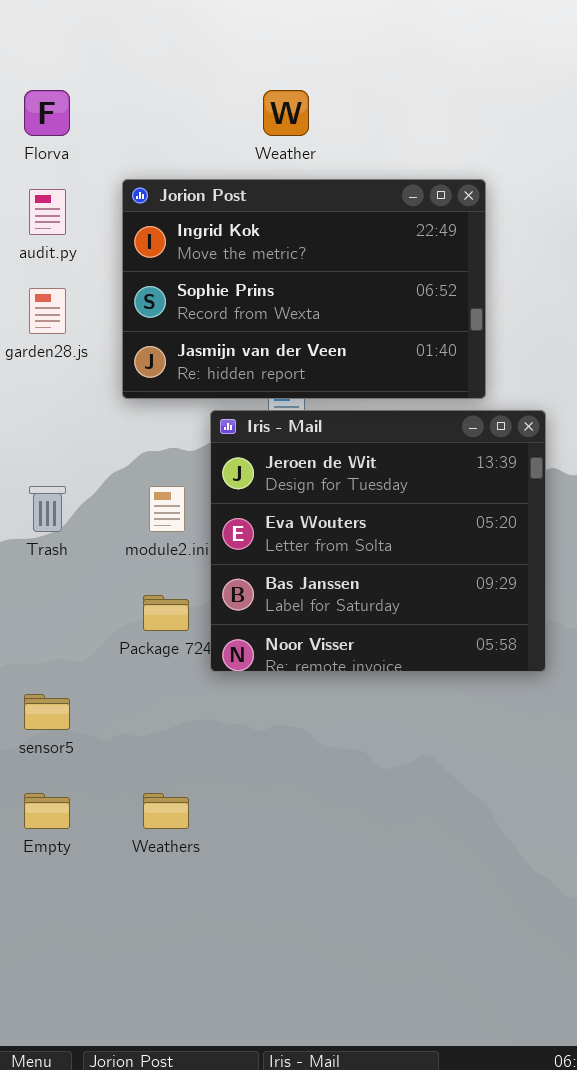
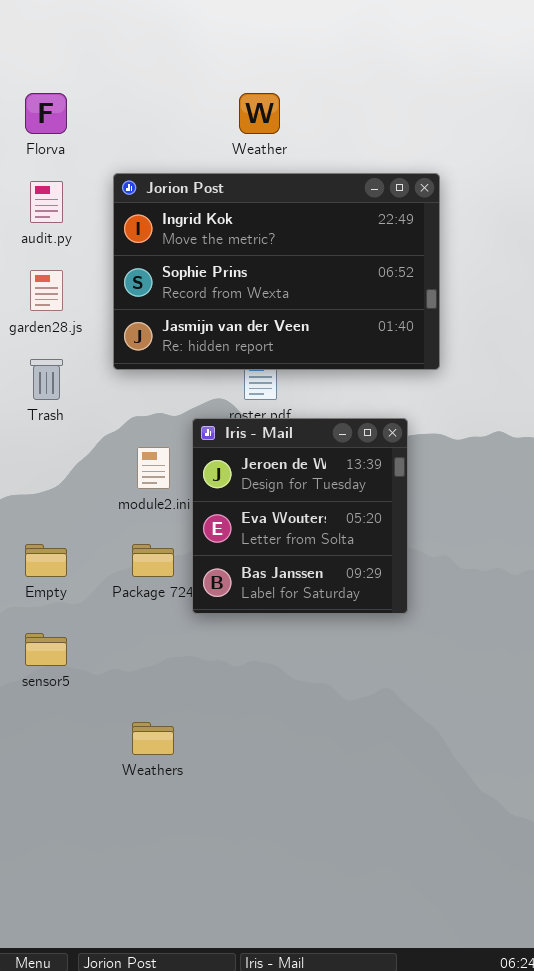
Iris - Mail: [210,410,546,672] -> [192,418,408,614], resized
Trash: [29,486,66,532] -> [30,359,63,400], moved
Empty: [24,793,70,829] -> [25,544,67,577], moved

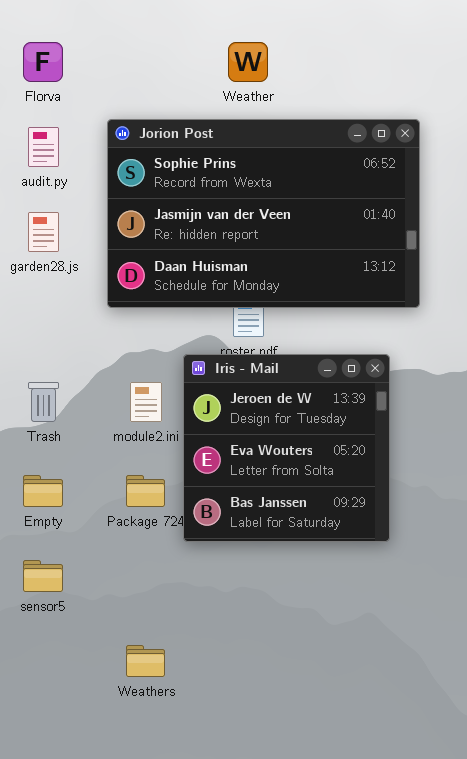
Jorion Post: [113,173,440,370] -> [107,119,420,308], scrolled down 1 row
Trash: [30,359,63,400] -> [28,382,59,422], moved

